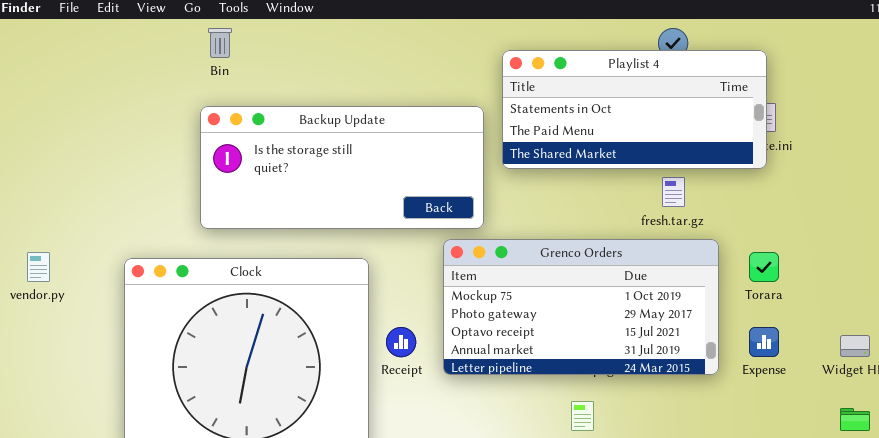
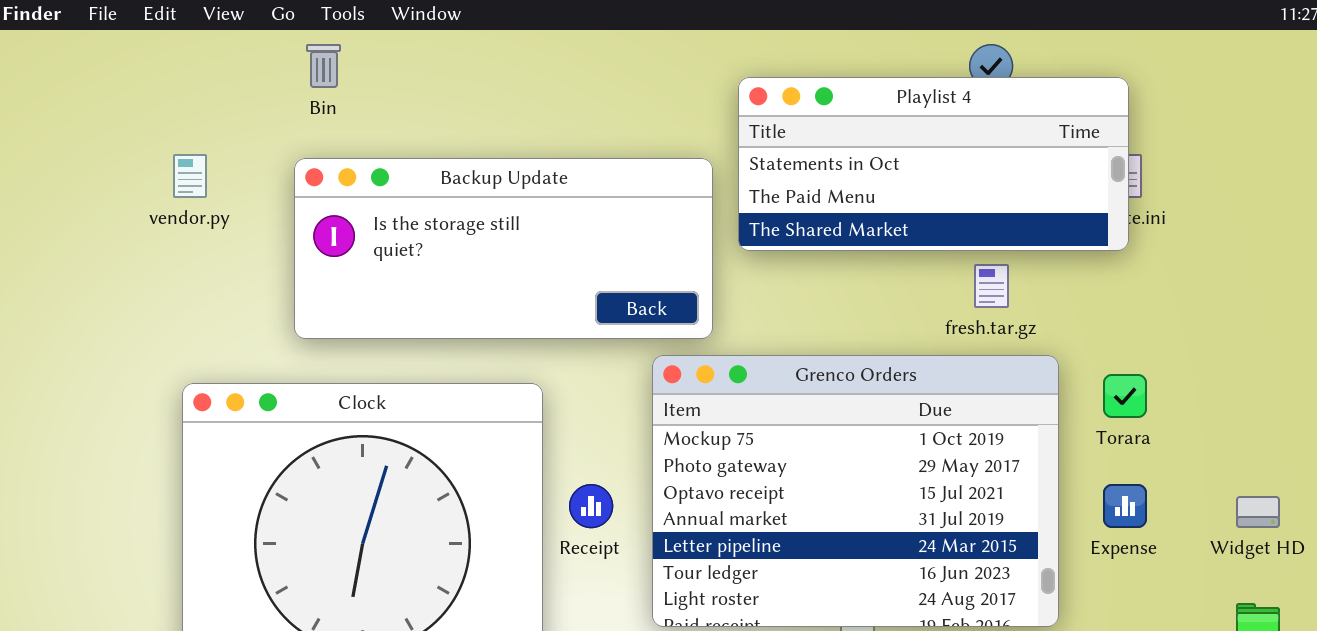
Grenco Orders: [443,239,719,375] -> [652,355,1059,627], resized
vendor.py: [27,252,50,282] -> [173,154,207,198], moved

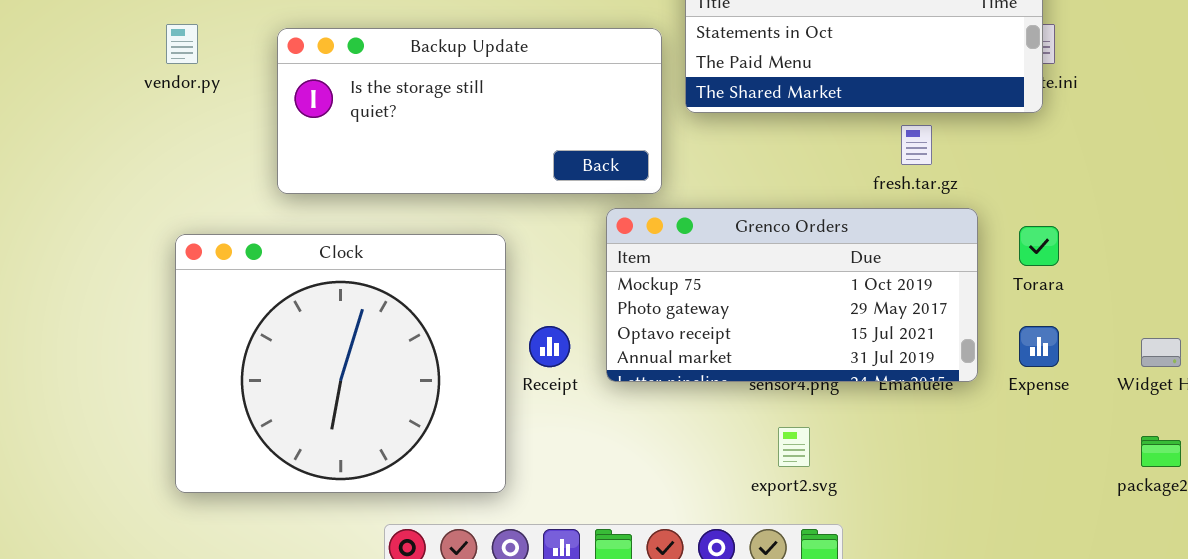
Grenco Orders: [652,355,1059,627] -> [606,208,978,382], resized

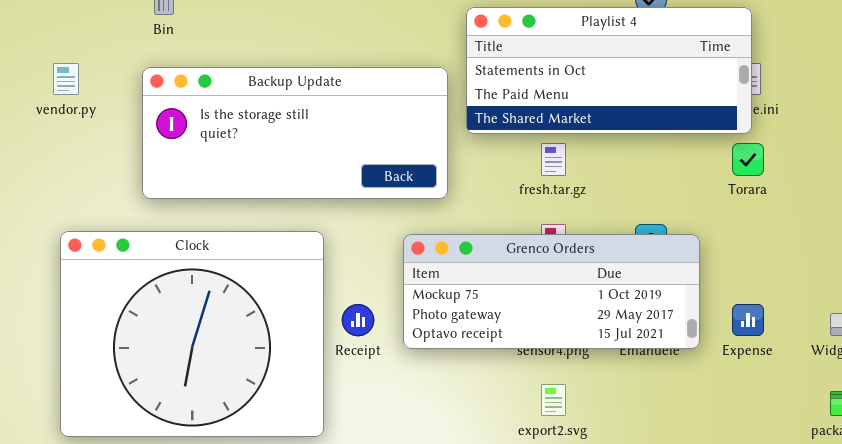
fresh.tar.gz: [901,125,932,165] -> [541,143,566,176], moved
Grenco Orders: [606,208,978,382] -> [403,234,700,349], resized
Torara: [1019,226,1059,266] -> [732,143,764,176], moved

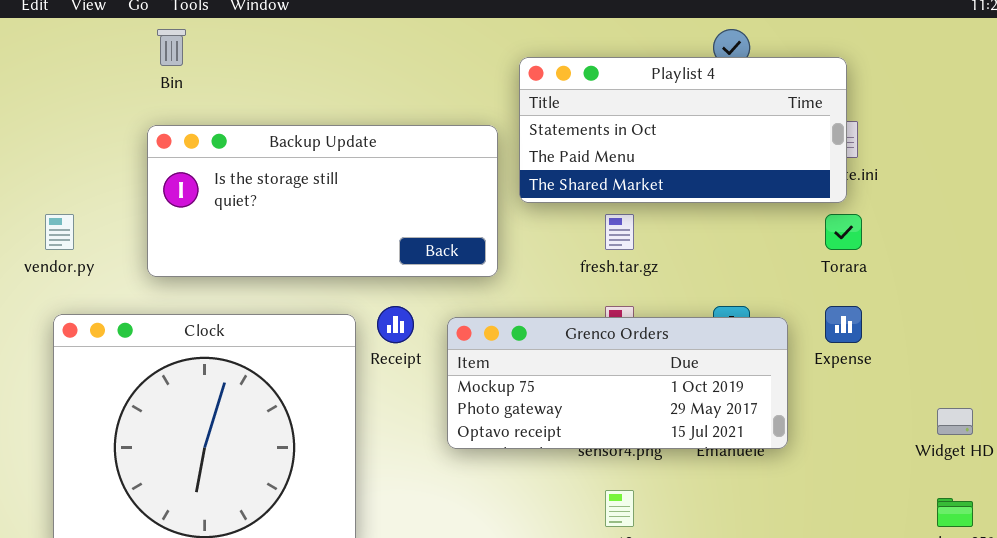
vendor.py: [53,63,79,95] -> [45,214,74,250], moved
Receipt: [342,304,374,336] -> [377,306,414,343], moved
Expense: [732,304,764,336] -> [825,306,862,343], moved

